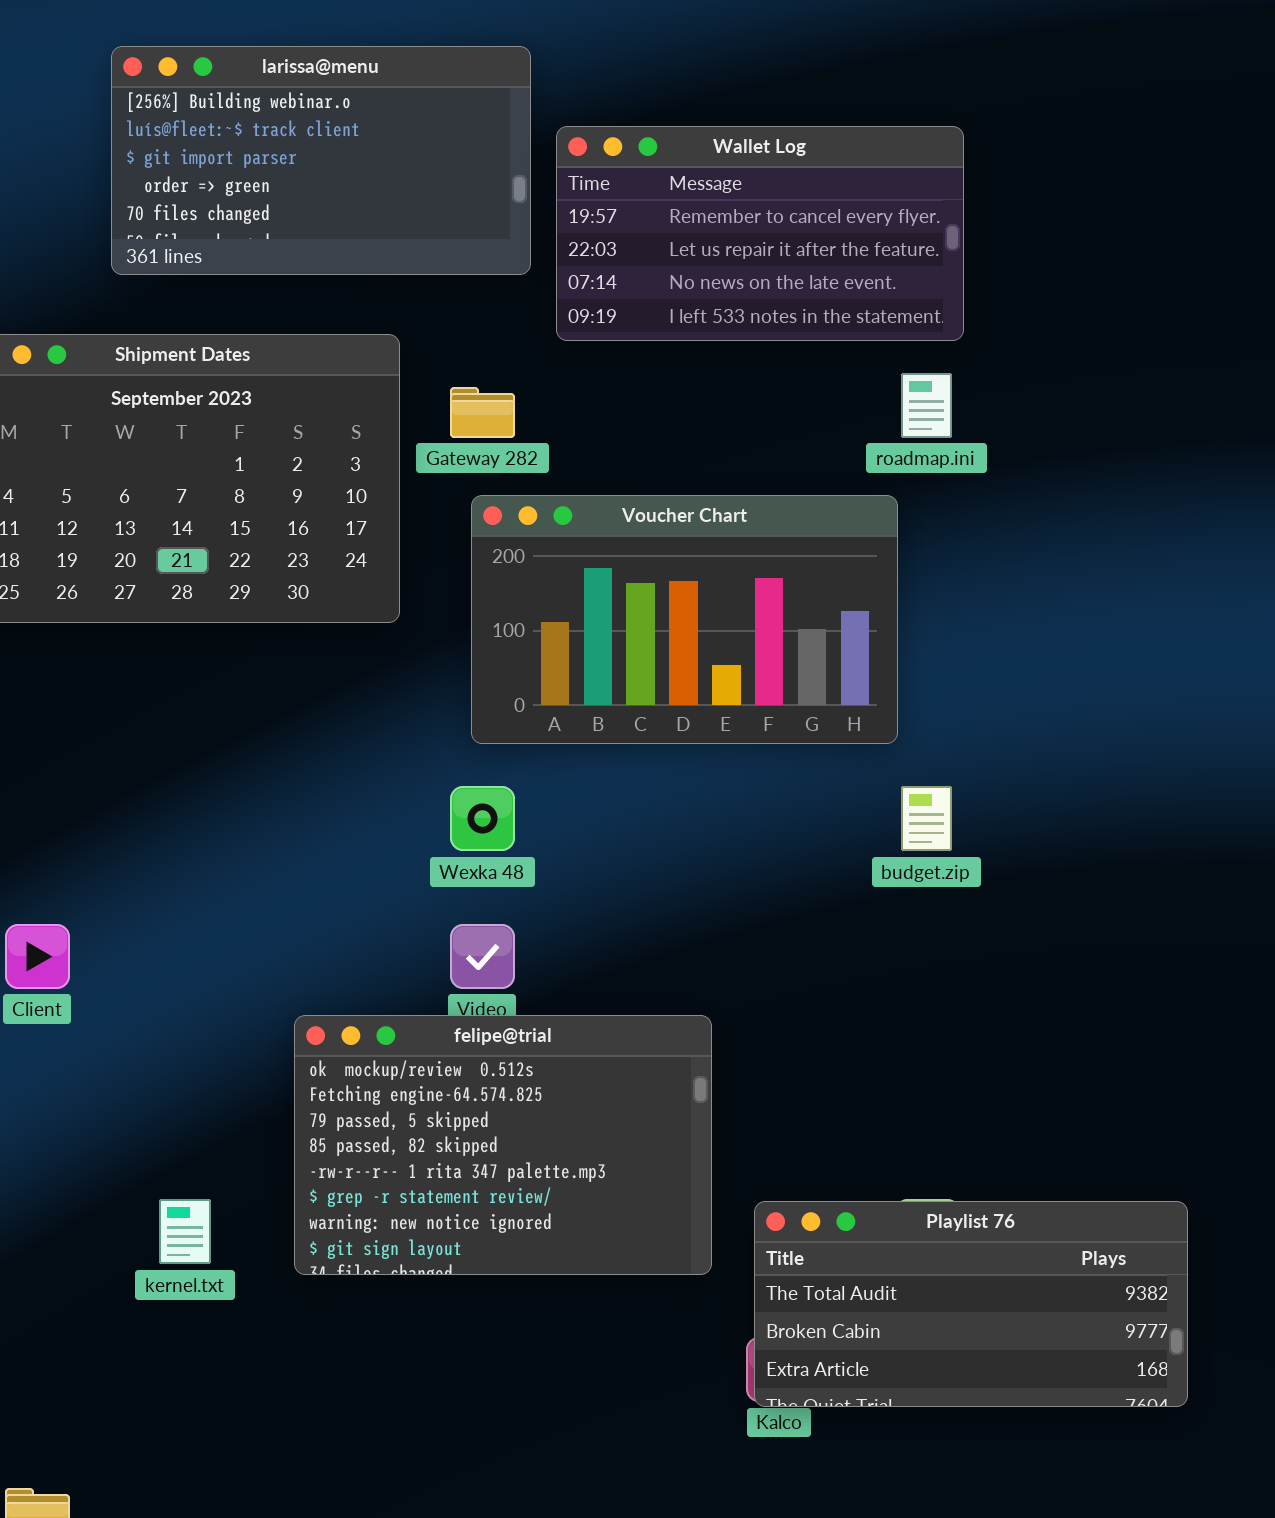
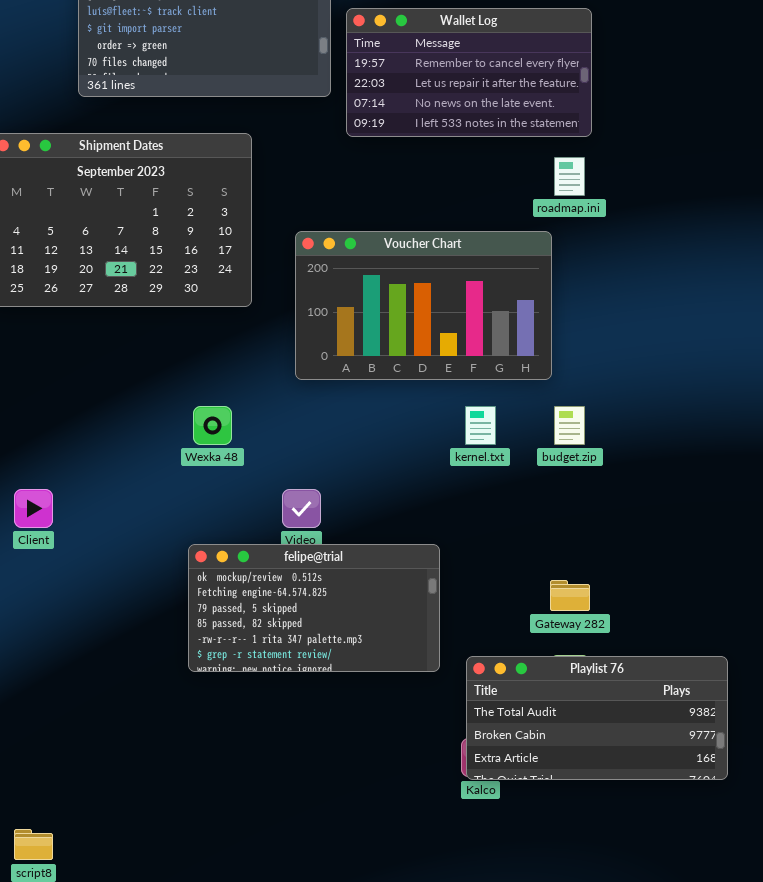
Gateway 282: [450,387,515,438] -> [550,580,590,611], moved
Wexka 48: [450,786,515,851] -> [193,406,232,445], moved
felipe@trial: [294,1015,712,1275] -> [188,544,440,672], resized
kernel.txt: [159,1199,211,1264] -> [465,406,496,445], moved

